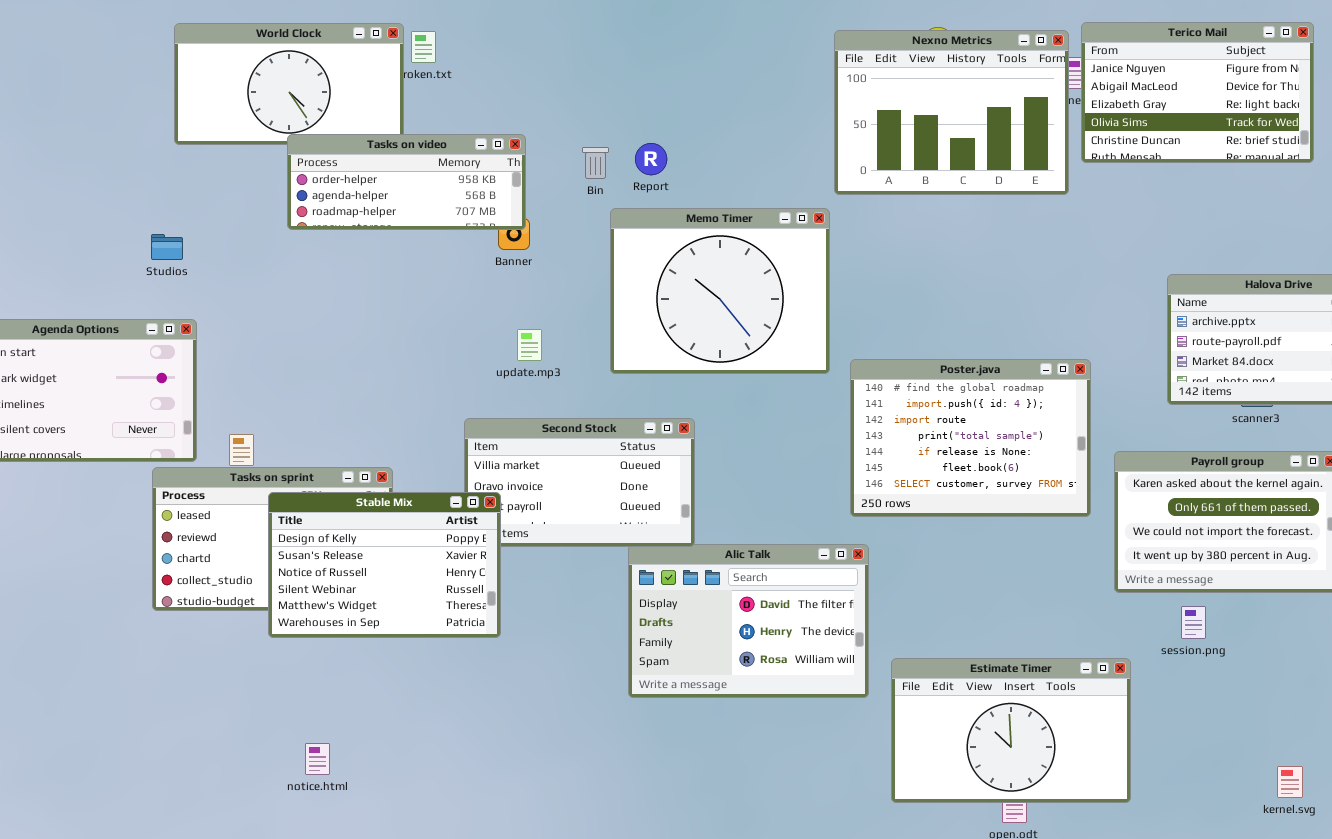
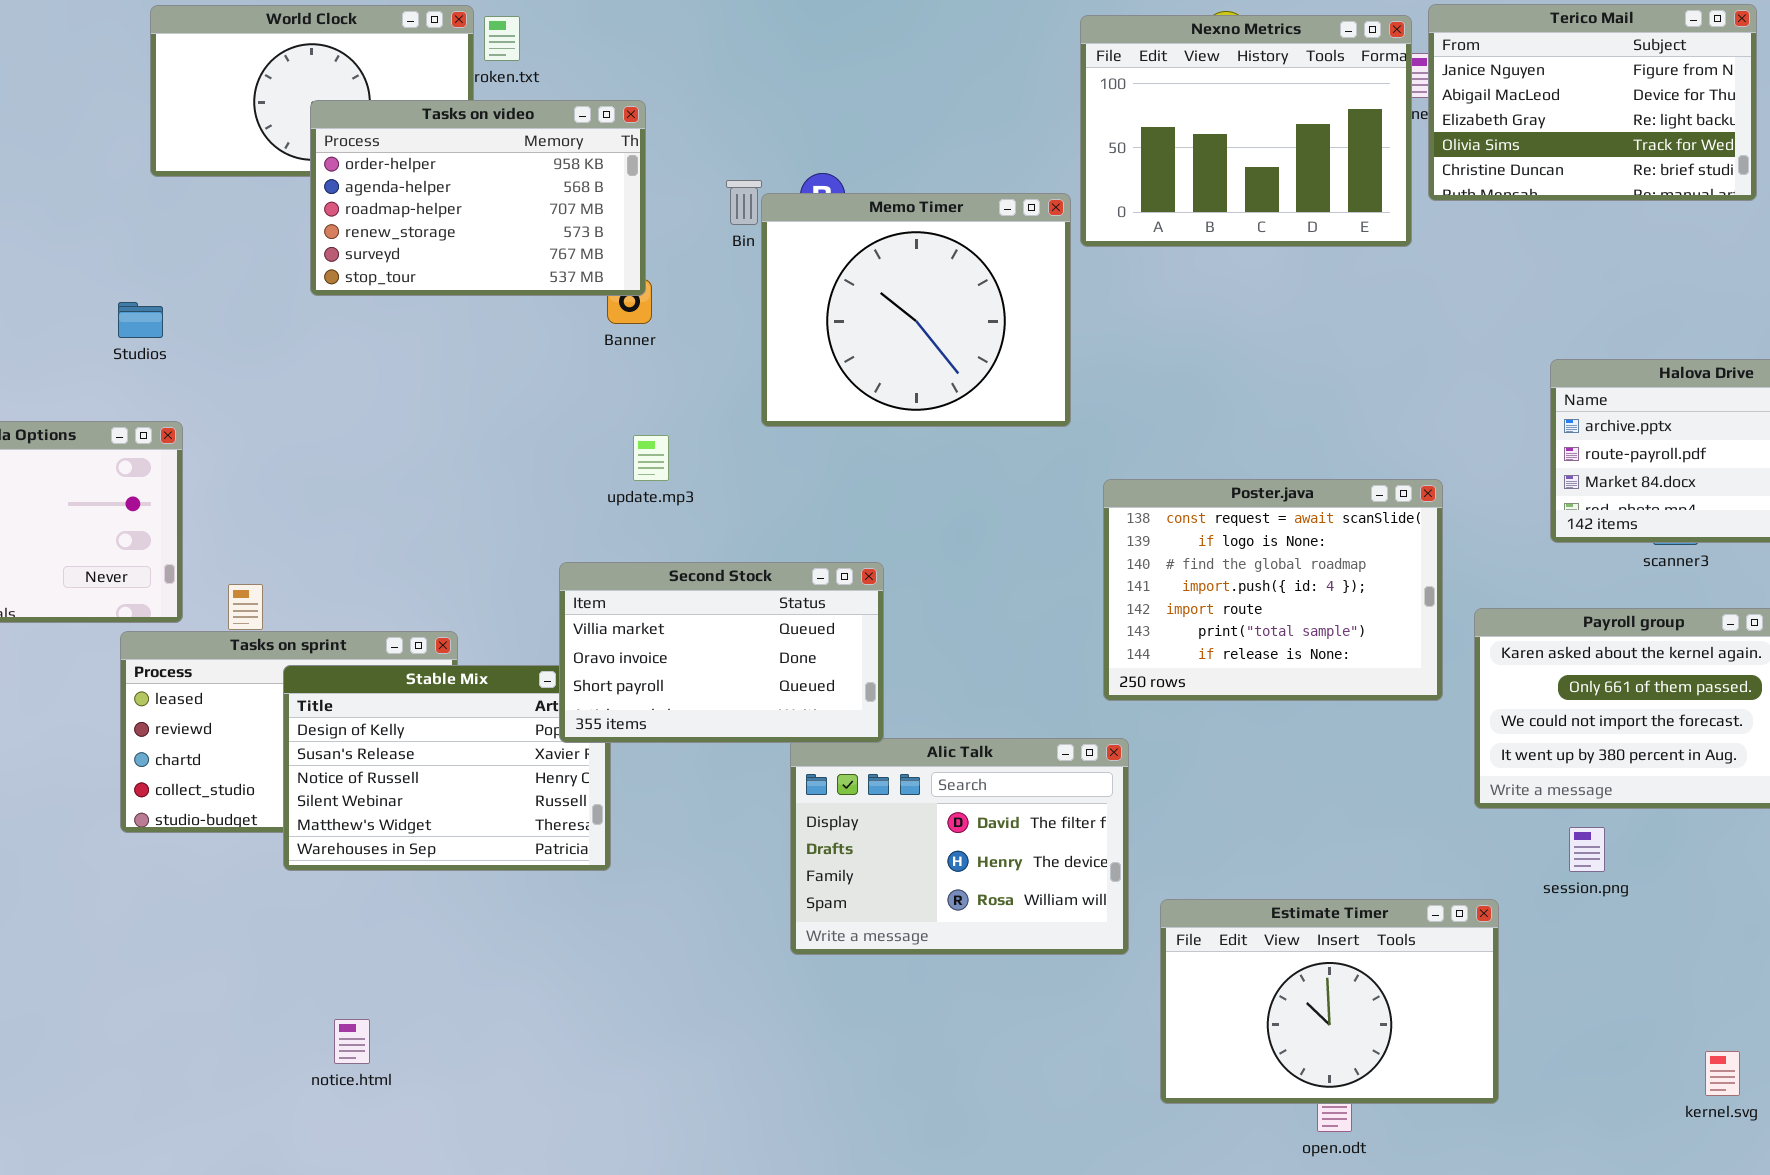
Tasks on video: [287,134,526,230] -> [310,100,646,296], resized
Memo Timer: [610,208,830,374] -> [761,193,1071,427], moved
Poster.java: [850,359,1091,517] -> [1103,479,1443,701], scrolled up 2 rows
Second Stock: [464,418,695,547] -> [559,562,884,743], raised

